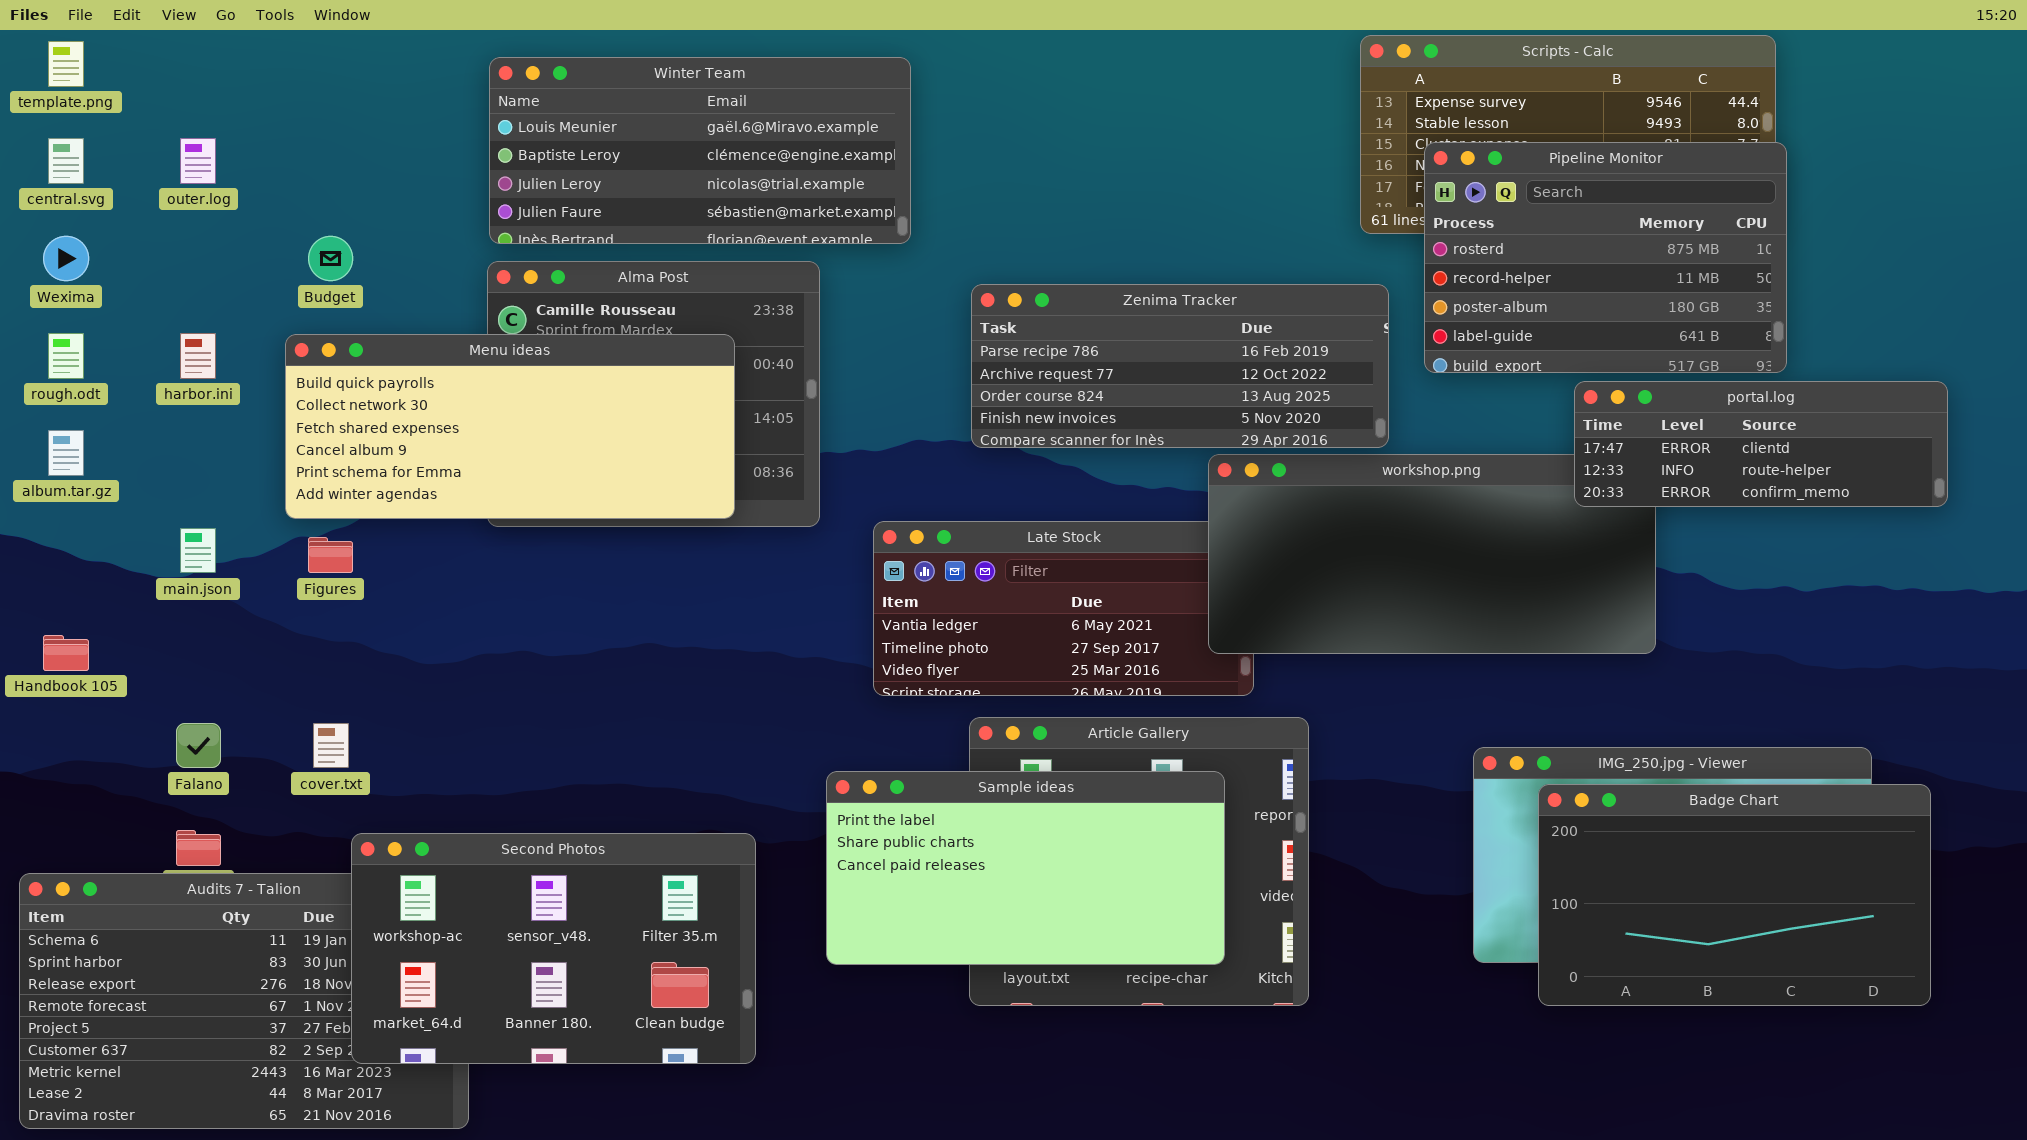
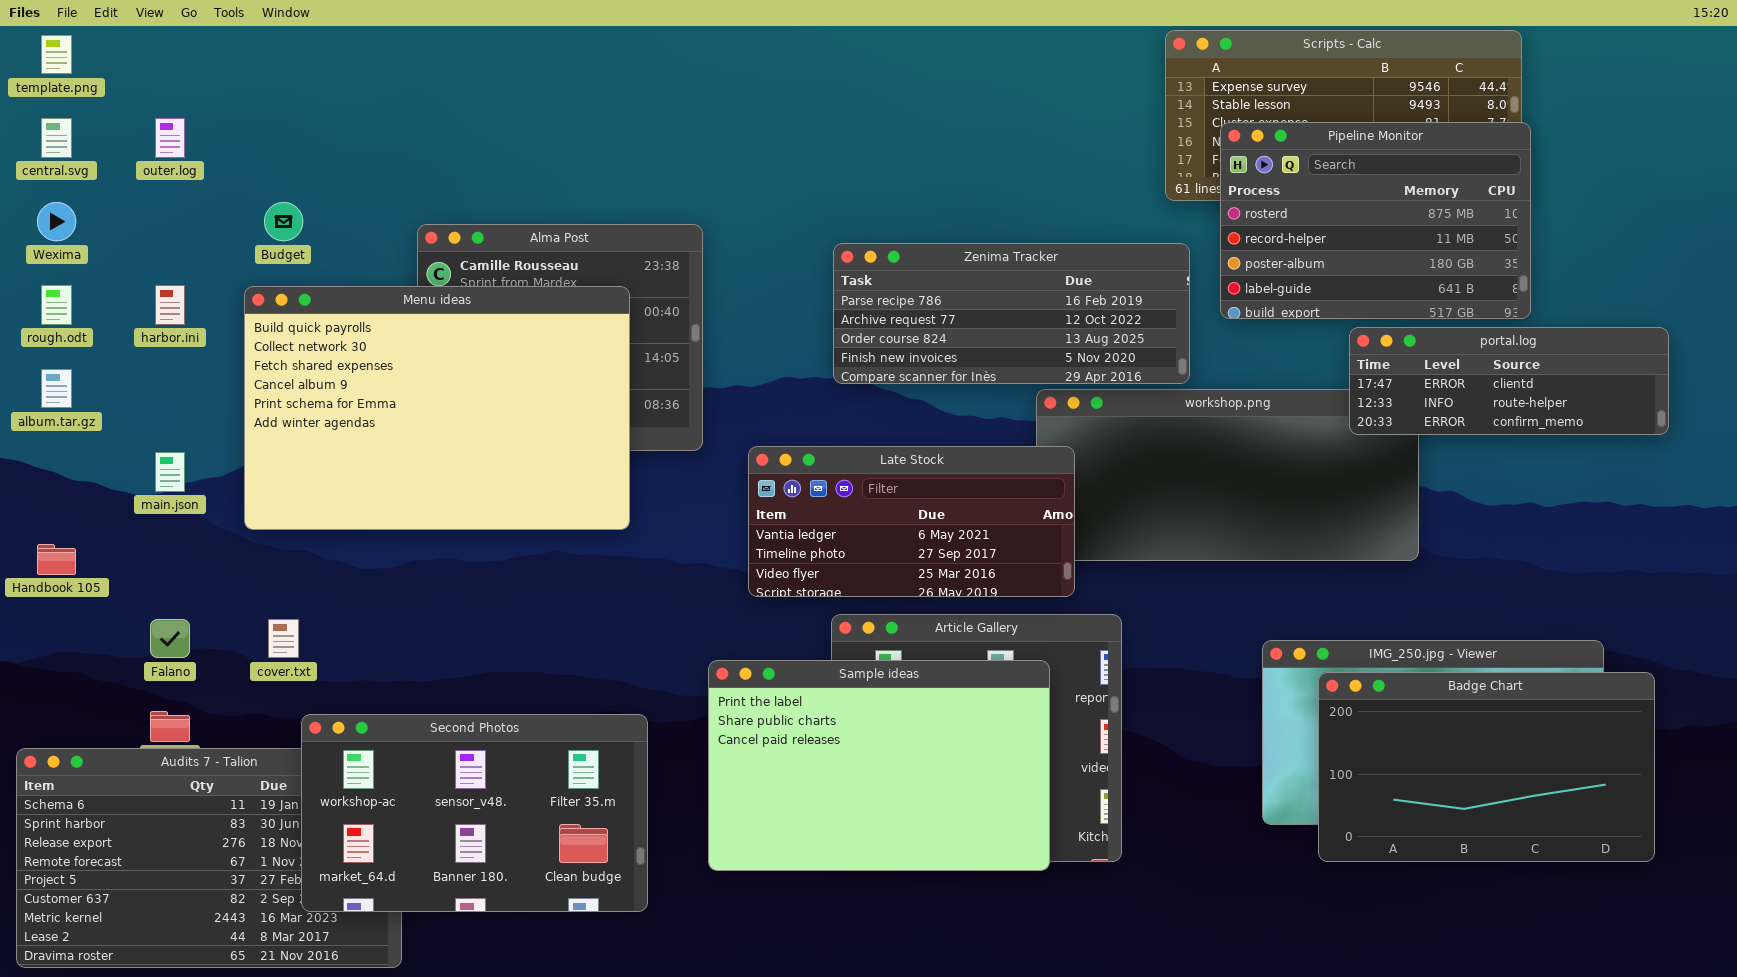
Winter Team: [489,57,911,244] -> none, closed
Menu ideas: [285,334,735,519] -> [244,286,630,530], resized
Late Stock: [873,521,1254,696] -> [748,446,1075,597], raised
Sample ideas: [826,771,1225,965] -> [708,660,1050,871], resized

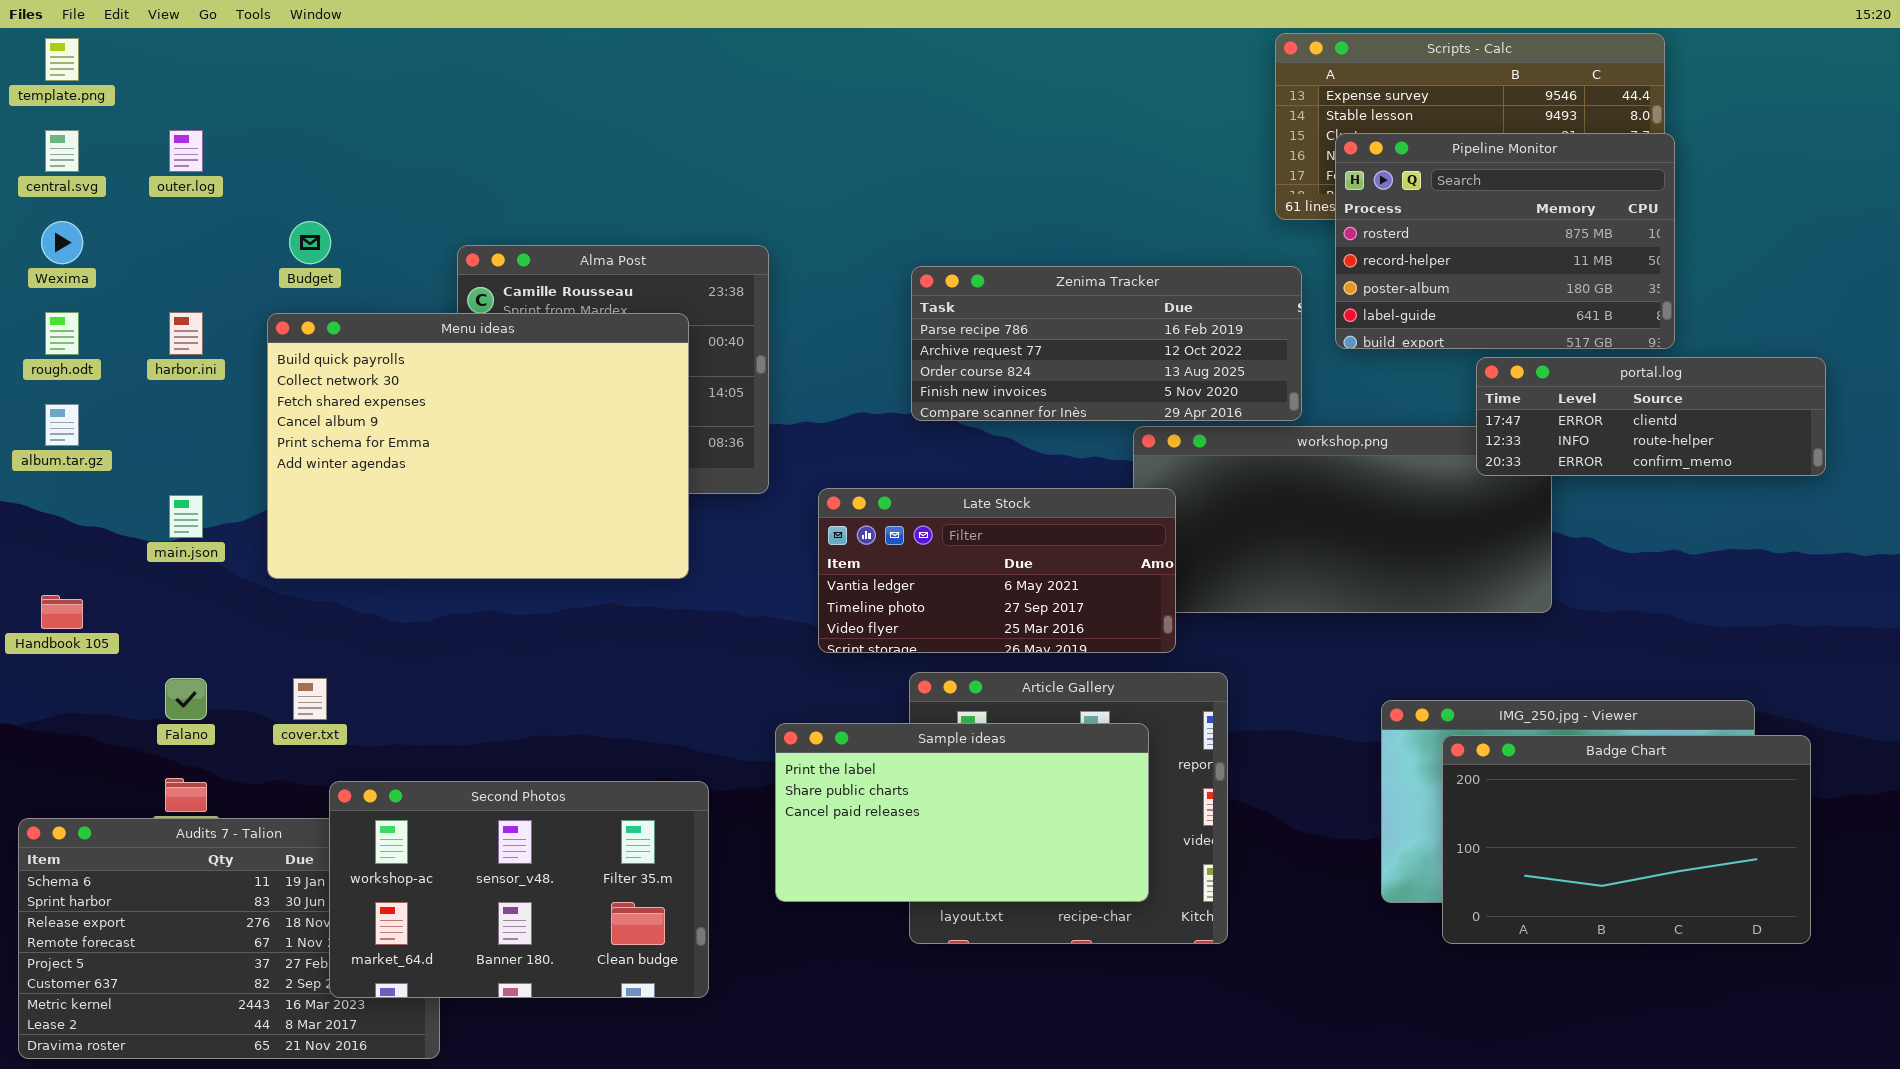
Sample ideas: [708,660,1050,871] -> [775,723,1149,902], resized

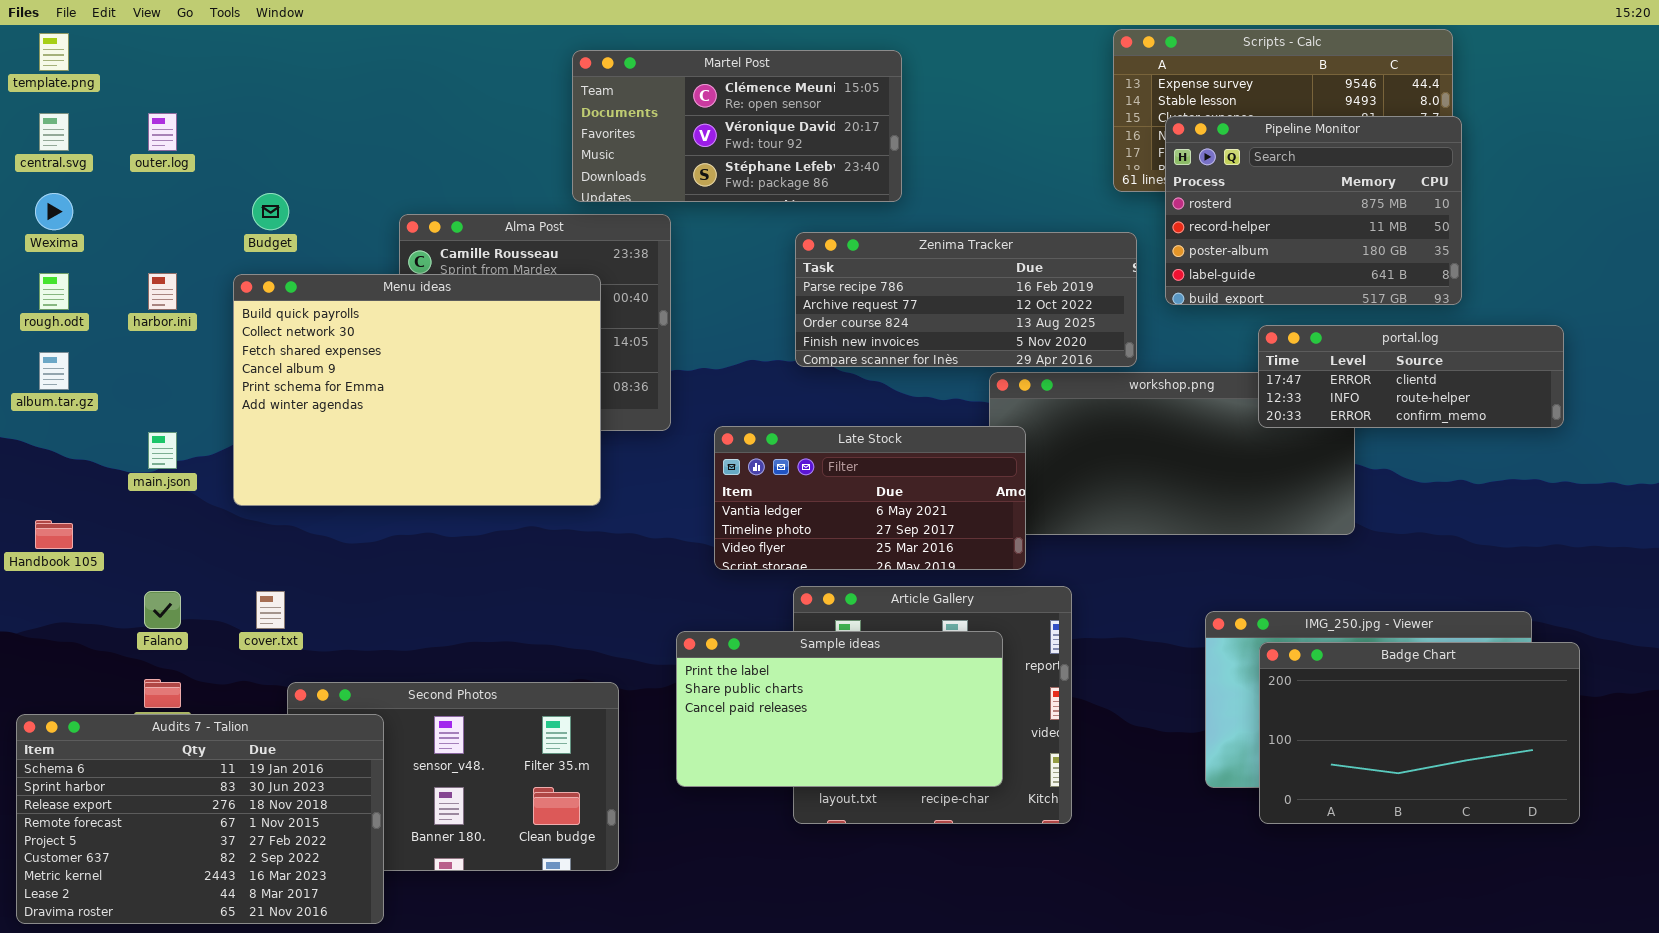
Martel Post: none -> [572,50,902,202], opened
portal.log: [1476,357,1826,476] -> [1258,325,1564,428], moved
Audits 7 - Talion: [18,818,440,1059] -> [16,714,384,924], raised

